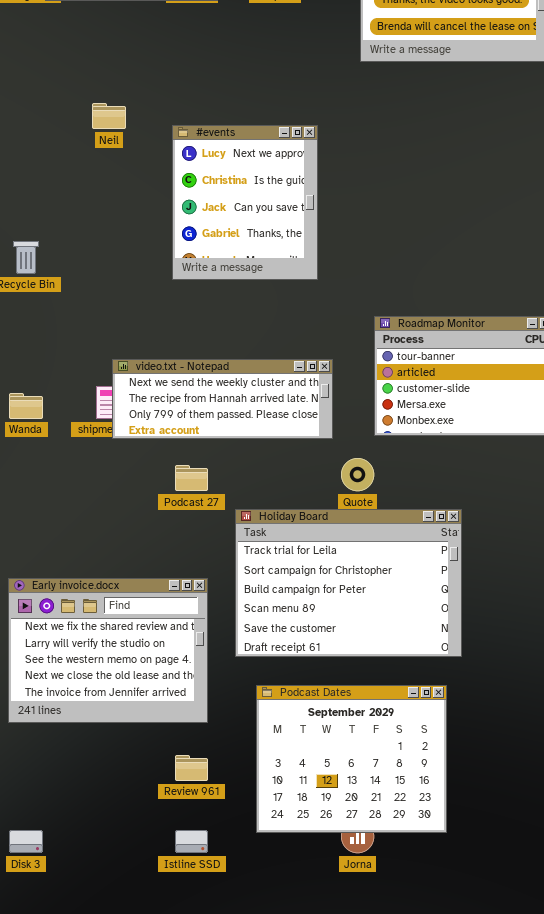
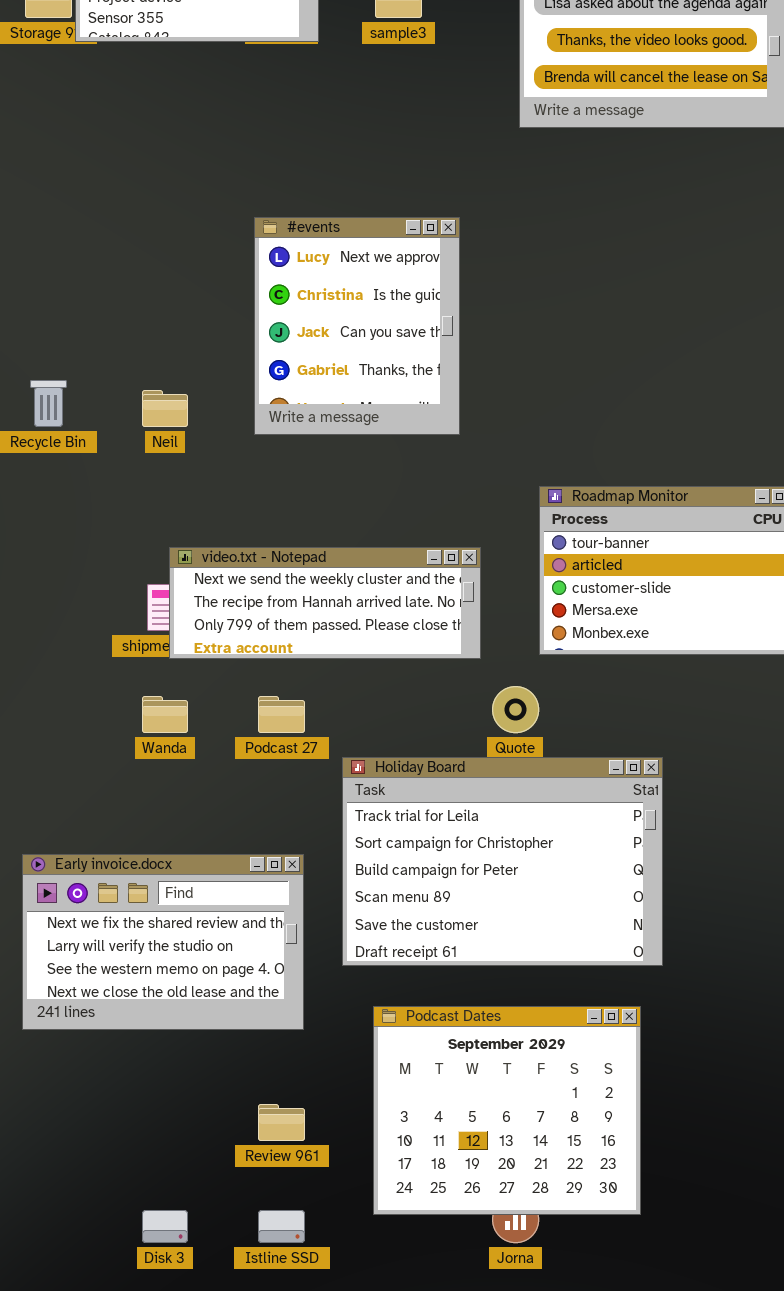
Neil: [92,103,126,129] -> [142,390,188,427], moved
Wanda: [9,393,43,419] -> [142,696,188,733], moved
Early invoice.docx: [8,578,208,723] -> [22,854,304,1030], resized
Disk 3: [9,830,43,853] -> [142,1210,188,1243], moved

